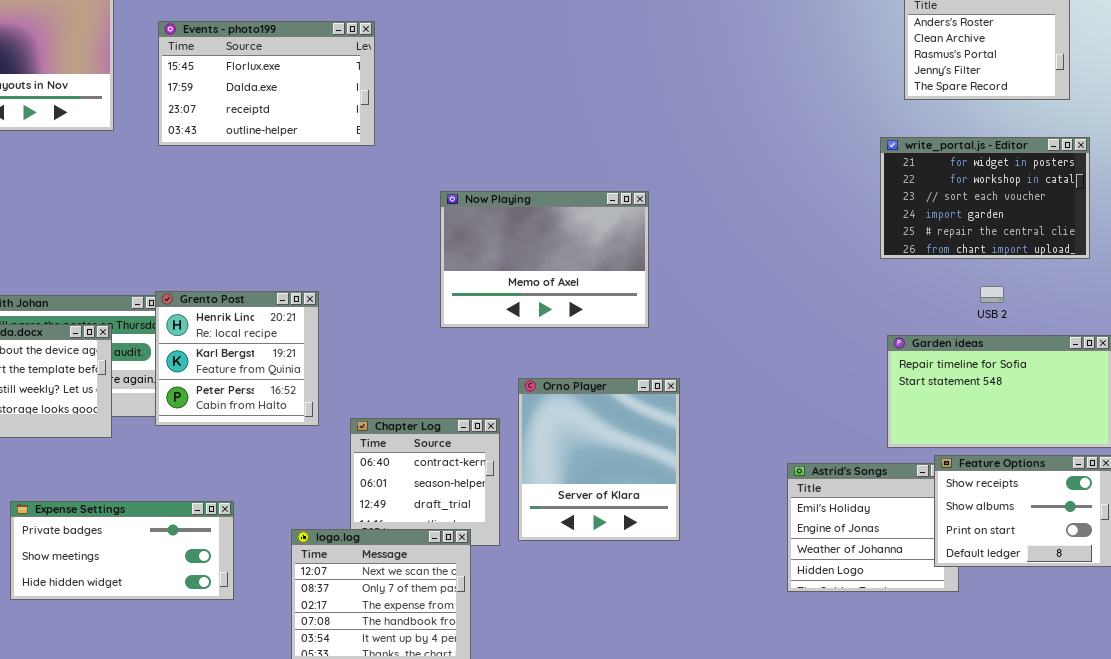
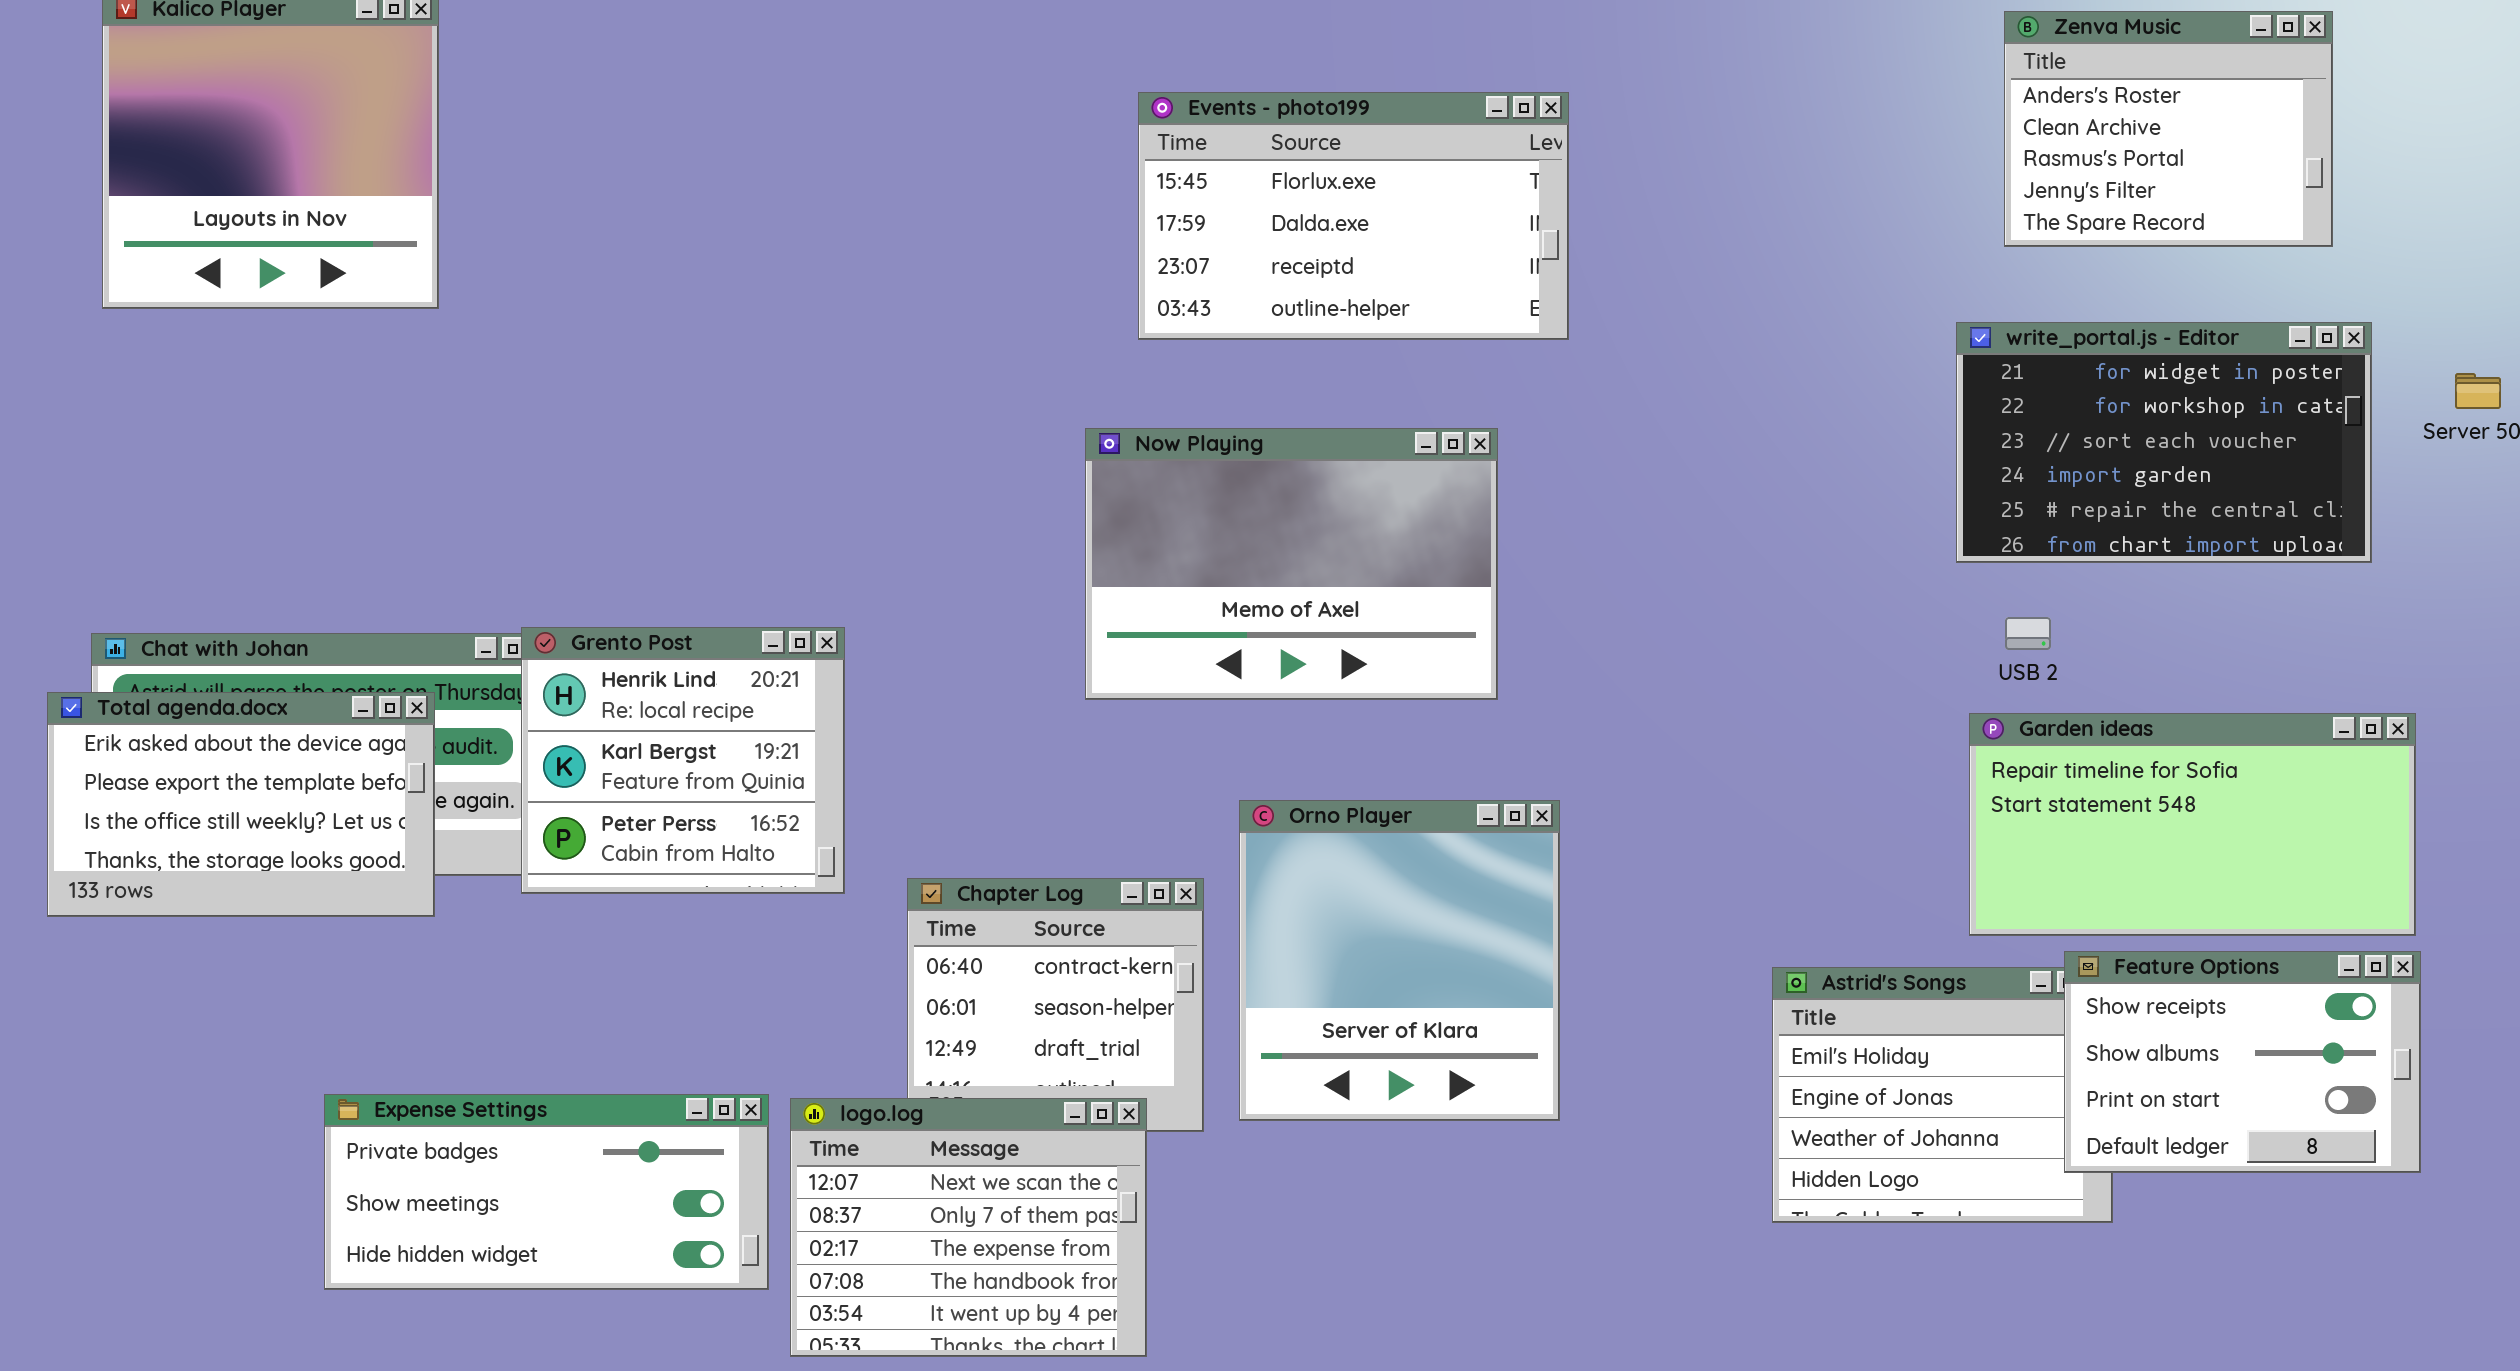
Events - photo199: [158,21,375,146] -> [1138,92,1569,340], moved
USB 2: [980,286,1004,303] -> [2005,617,2051,650], moved
Expense Settings: [10,501,234,600] -> [324,1094,769,1290], moved

